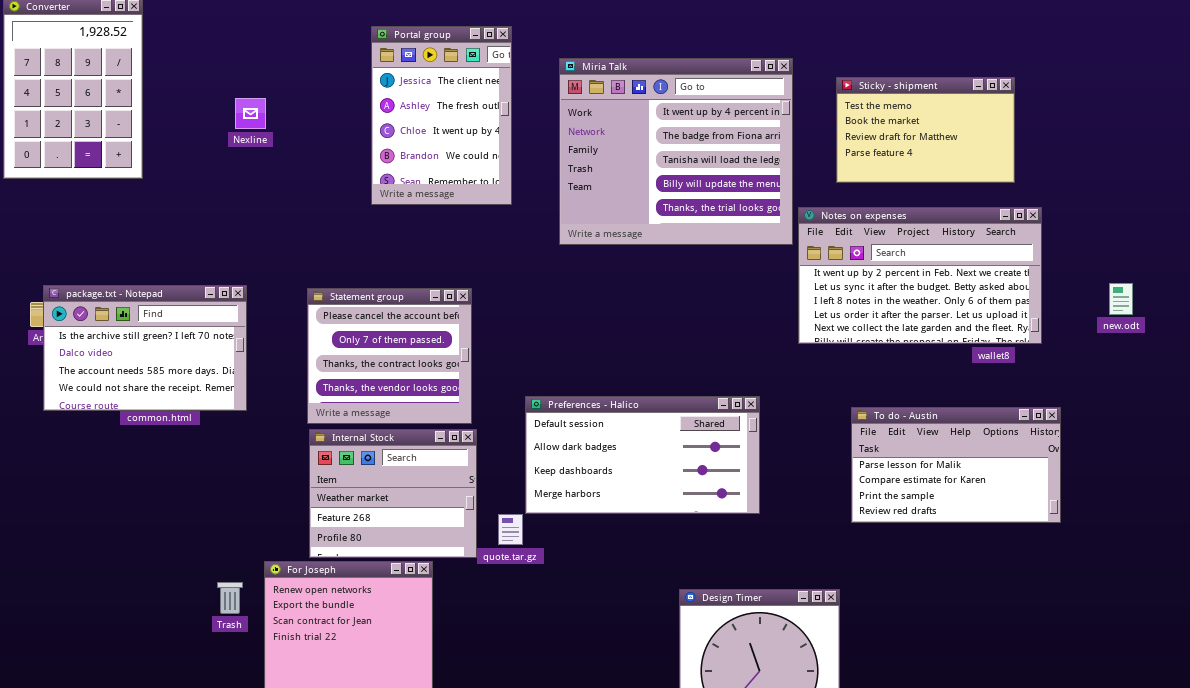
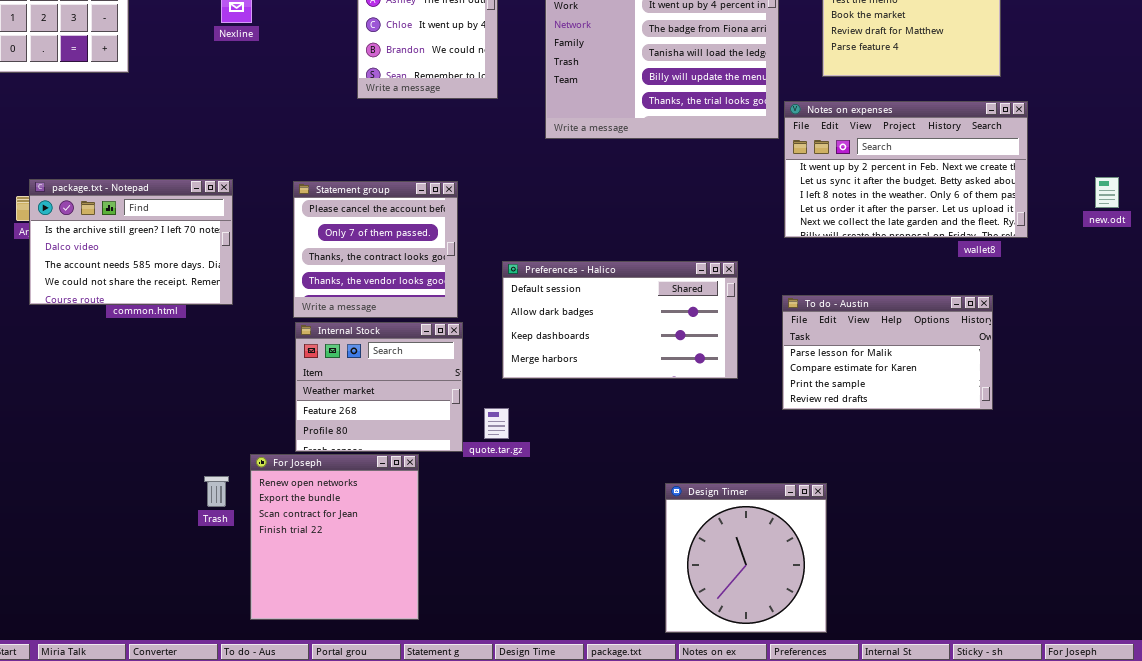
Preferences - Halico: [525,396,760,514] -> [502,261,738,379], moved
To do - Austin: [851,407,1061,523] -> [782,295,993,410], moved

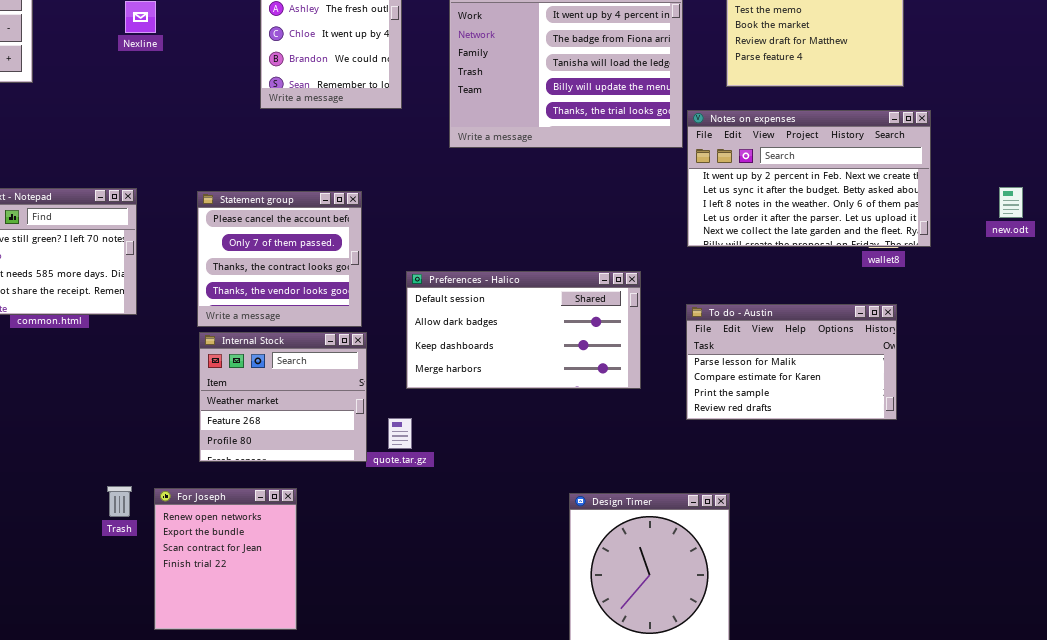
For Joseph: [250,454,419,620] -> [154,488,297,630], resized

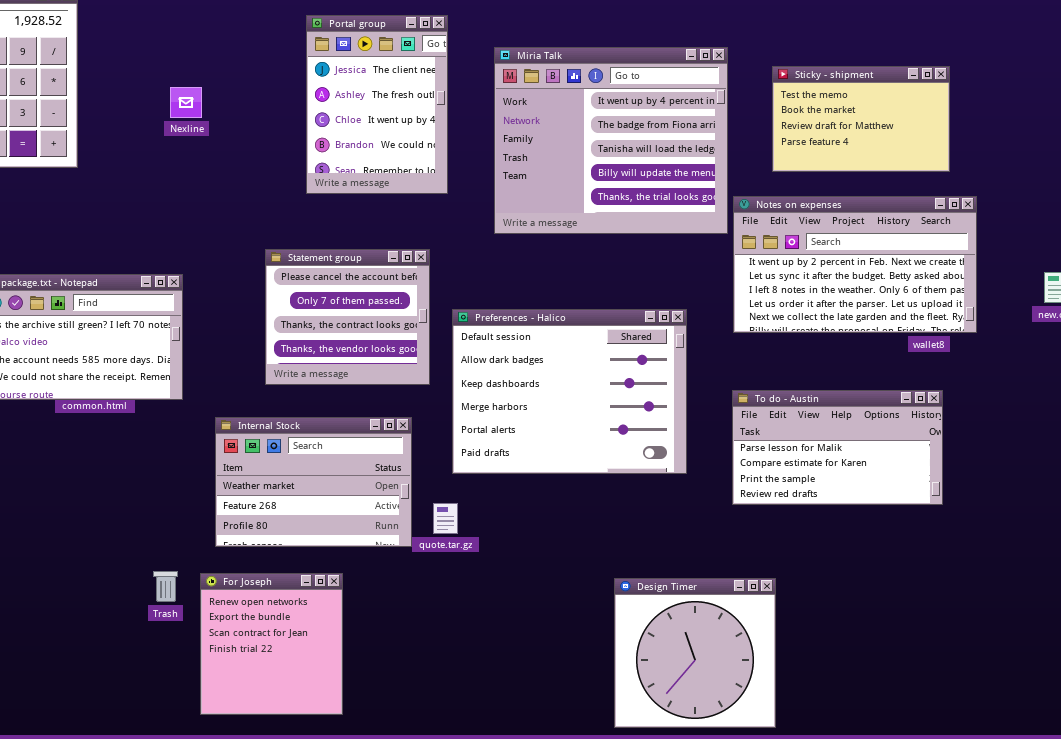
Statement group: [197,191,362,327] -> [265,249,430,385], moved
Preferences - Halico: [406,271,641,389] -> [452,309,687,474], resized
Internal Stock: [199,332,367,462] -> [215,417,412,547], resized

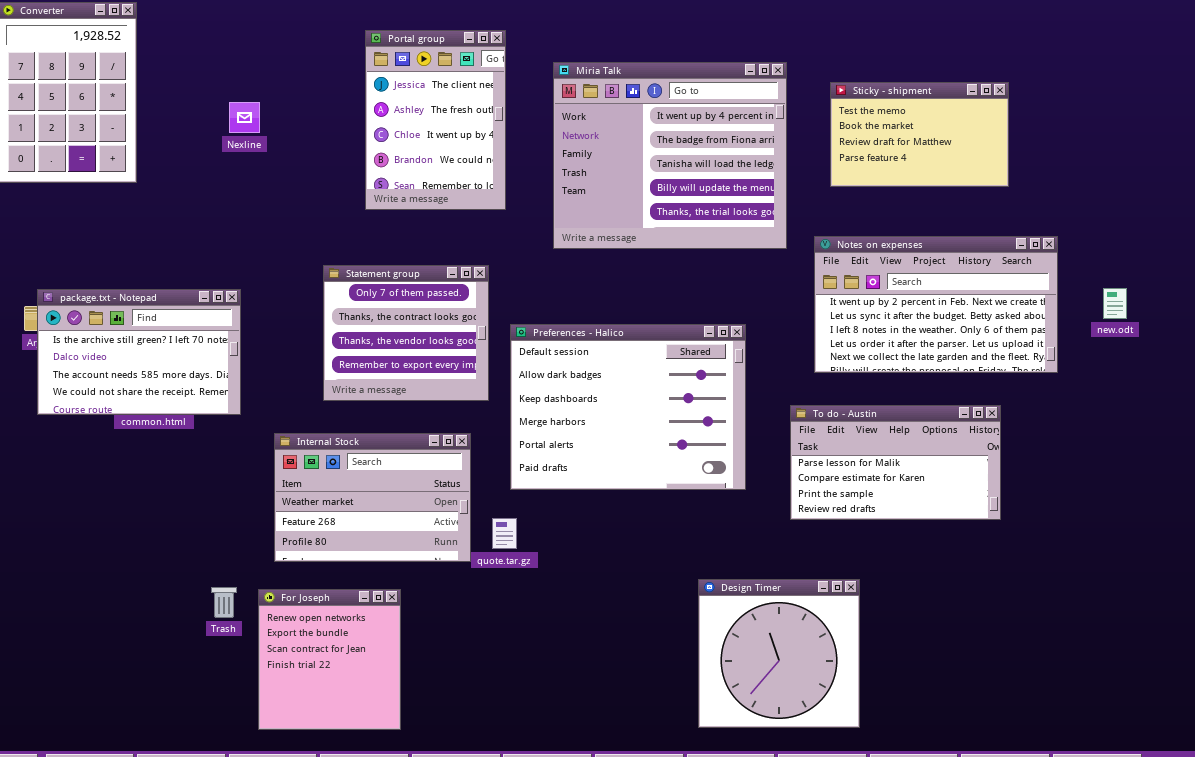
Notes on expenses: [733,196,977,333] -> [814,236,1058,373], moved
Statement group: [265,249,430,385] -> [323,265,489,401], scrolled down 1 row
Design Timer: [614,578,776,728] -> [698,579,860,728], moved

